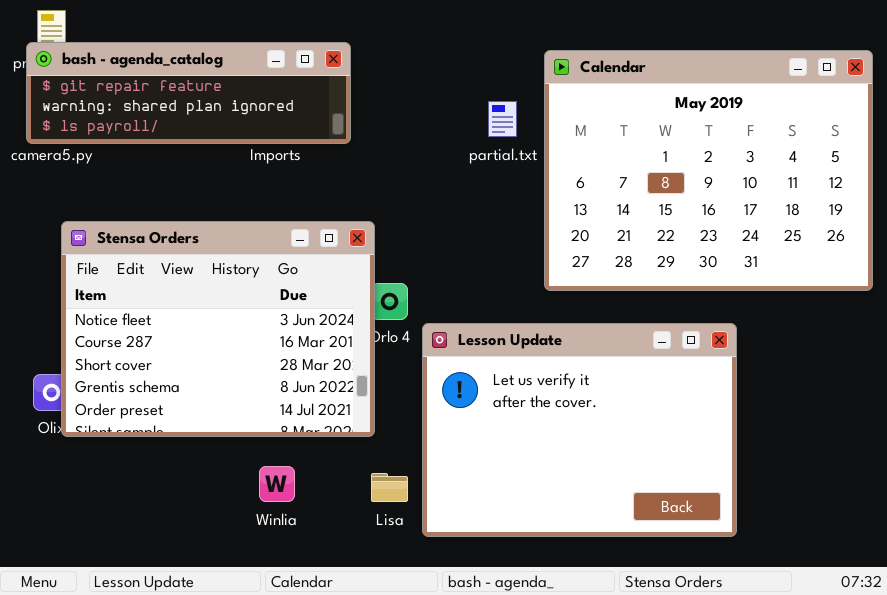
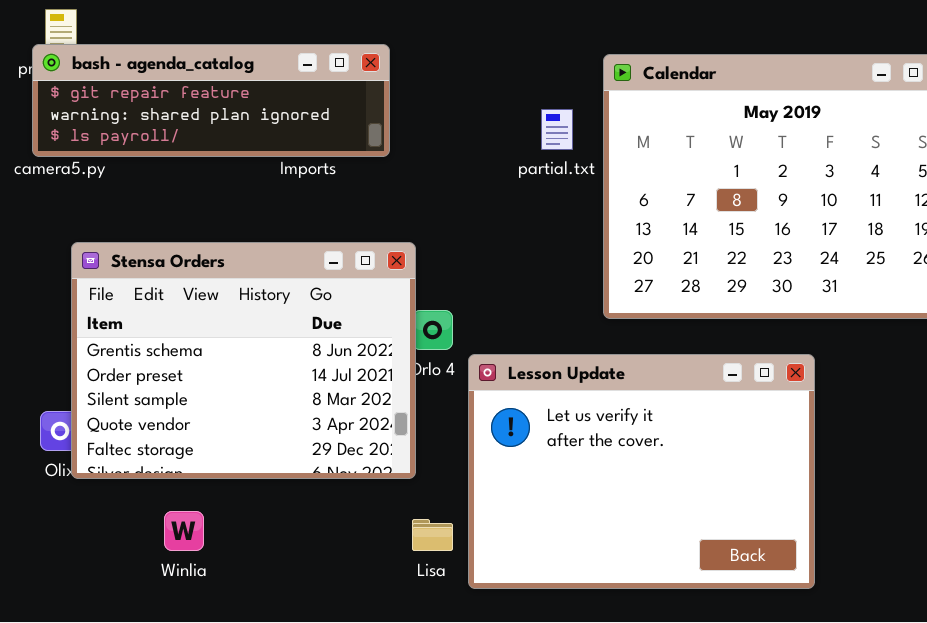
Stensa Orders: [61,221,375,437] -> [71,242,416,479], scrolled down 3 rows
Winlia: [259,466,295,502] -> [164,511,204,551], moved

